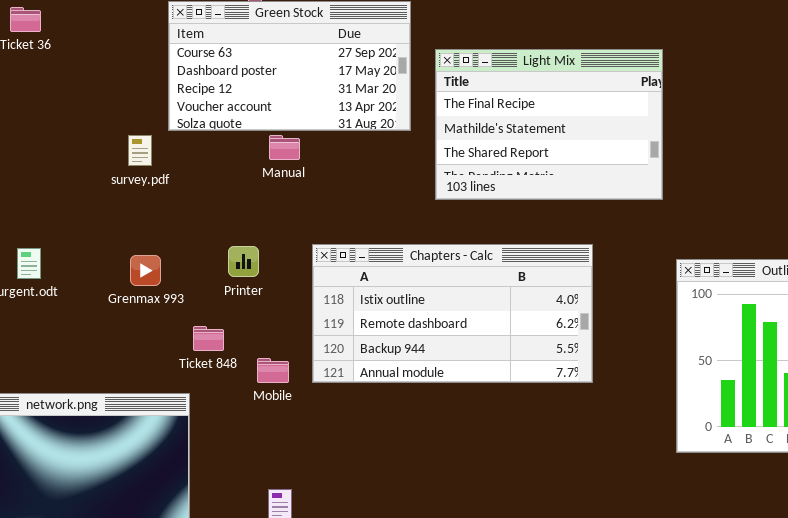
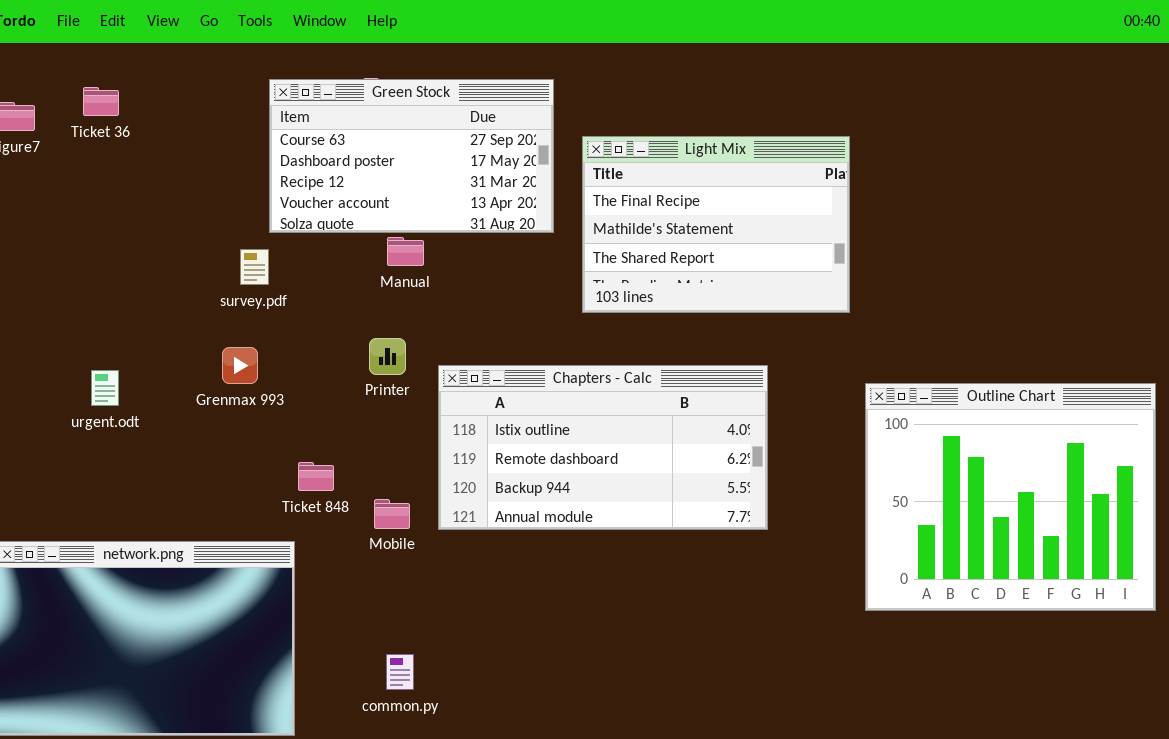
survey.pdf: [128,135,152,166] -> [240,249,269,285], moved
Printer: [228,246,259,277] -> [369,338,406,375], moved
Grenmax 993: [130,255,161,286] -> [222,347,258,384], moved

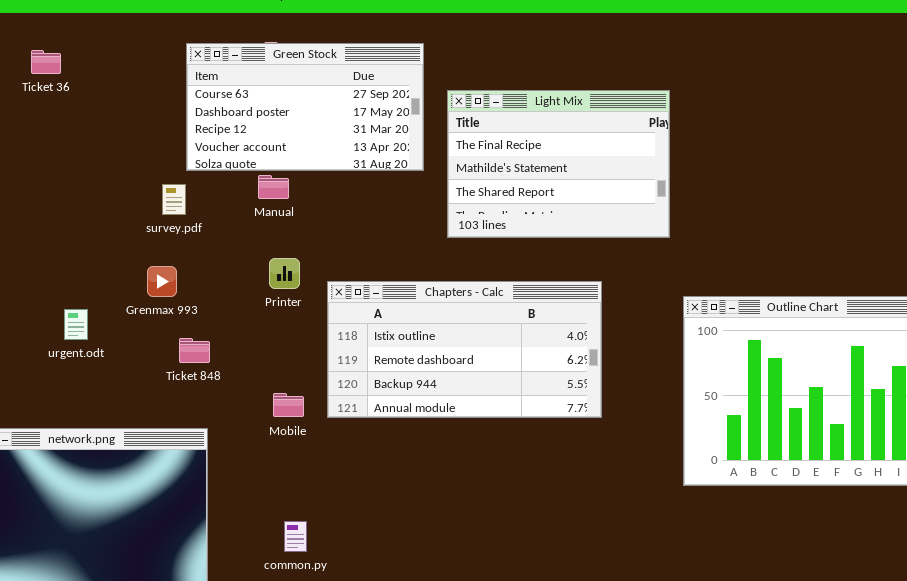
Manual: [387,237,424,266] -> [258,175,289,199], moved
urgent.odt: [91,370,119,406] -> [64,309,88,340], moved
Ticket 848: [298,462,334,491] -> [179,338,210,363], moved

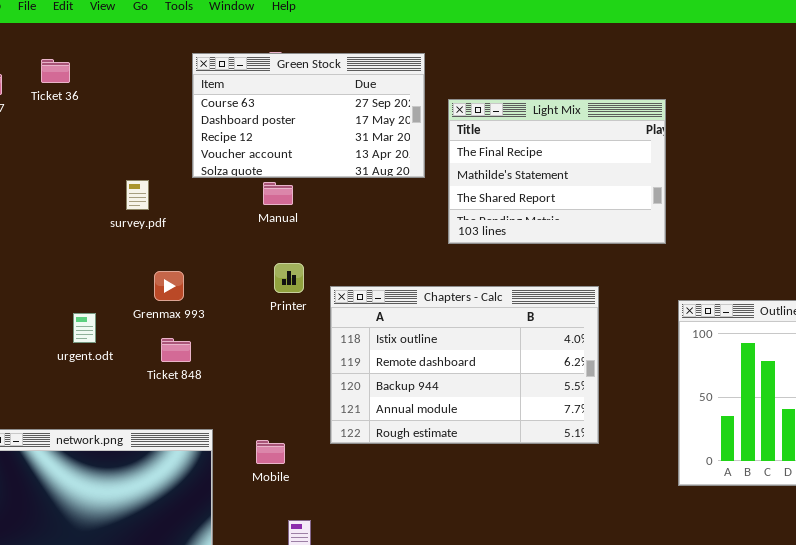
survey.pdf: [162,184,186,215] -> [126,180,149,210], moved
Chapters - Calc: [327,281,602,418] -> [330,286,599,444], resized
Ticket 848: [179,338,210,363] -> [161,338,191,362], moved
Mobile: [273,393,304,417] -> [256,440,285,464], moved

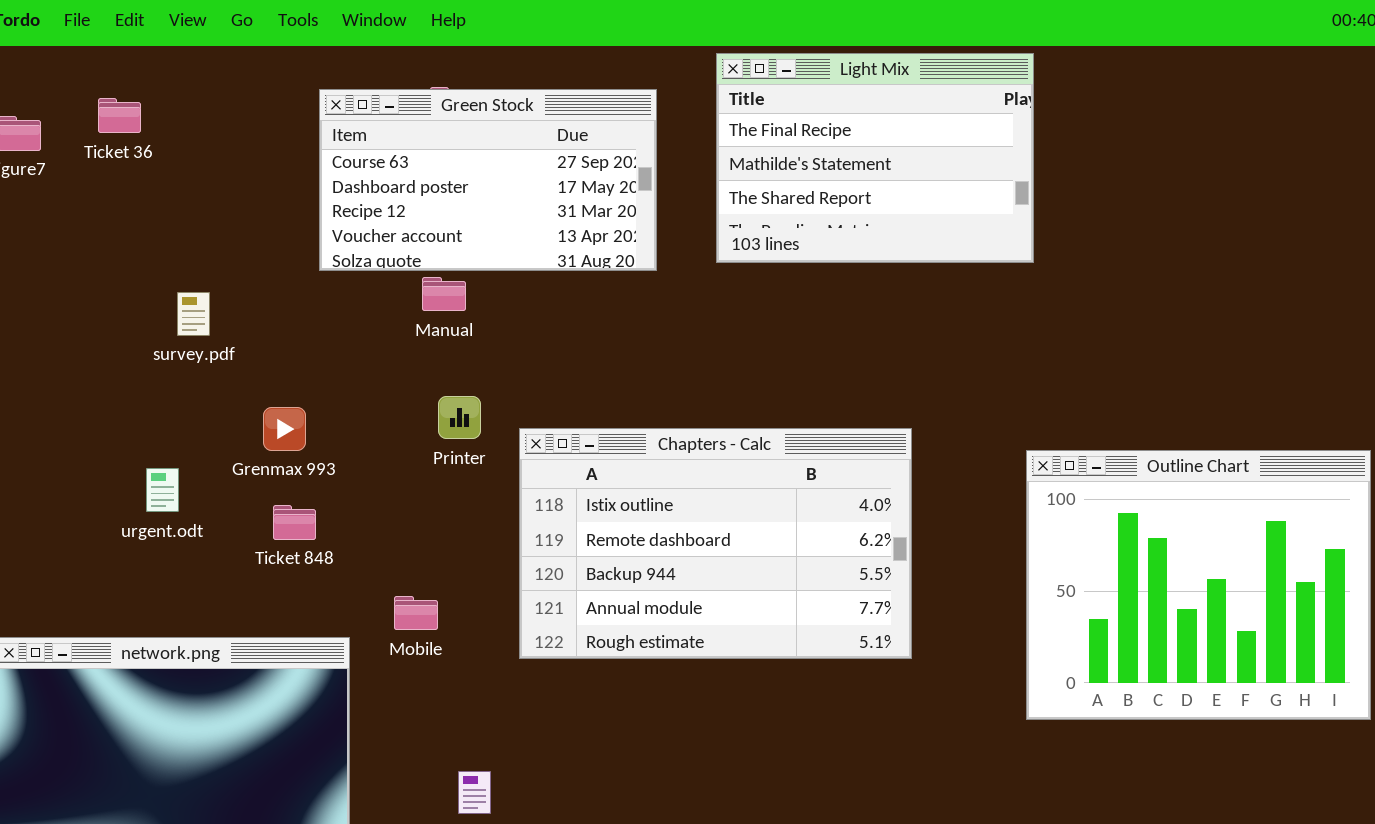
Light Mix: [448,99,666,244] -> [716,53,1034,263], moved
survey.pdf: [126,180,149,210] -> [177,292,210,336], moved
Mobile: [256,440,285,464] -> [394,596,438,630], moved

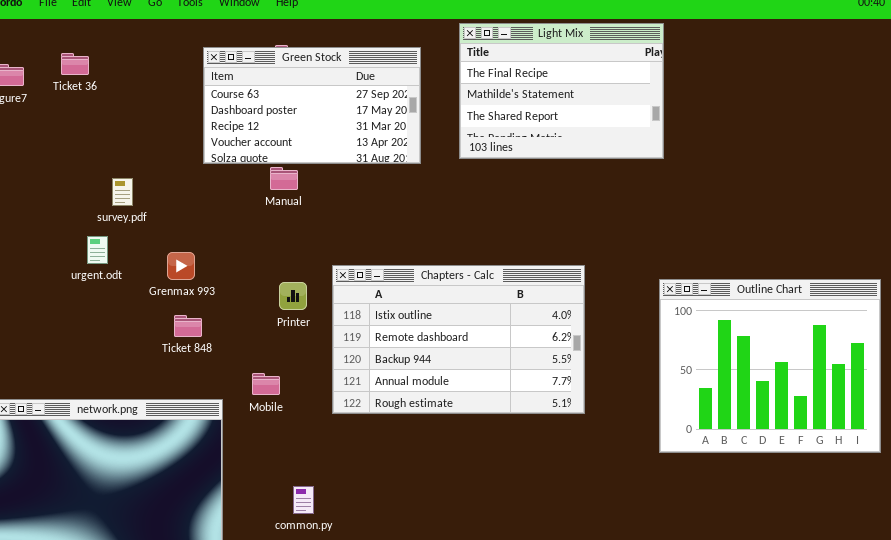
Printer: [438,396,481,439] -> [279,282,307,310], moved
urgent.odt: [146,468,179,512] -> [87,236,108,264], moved

